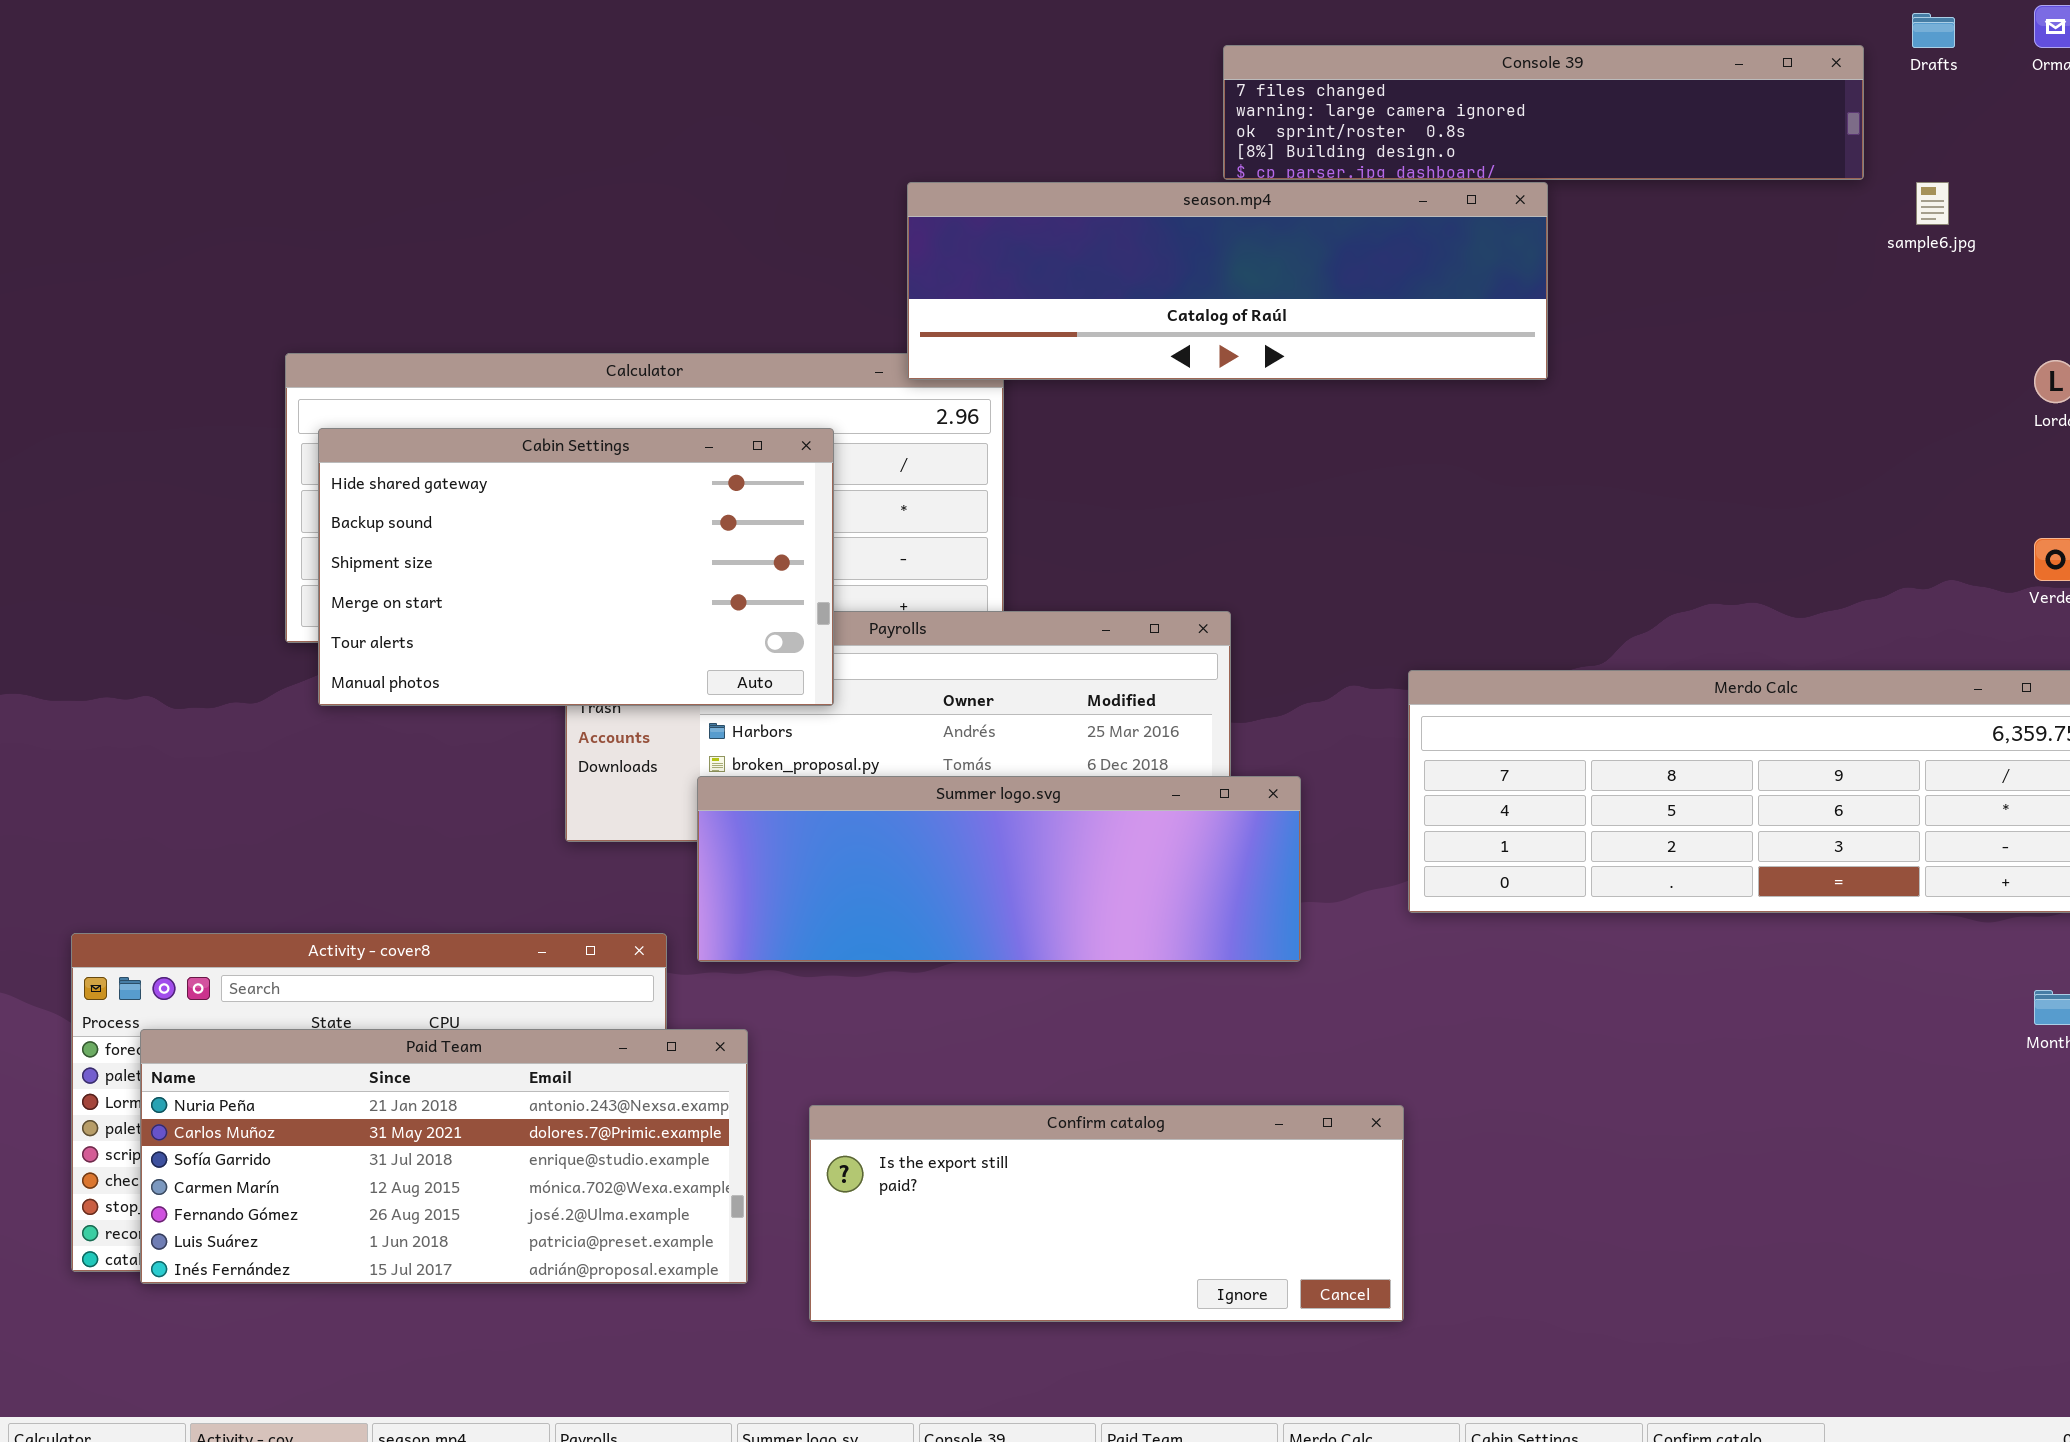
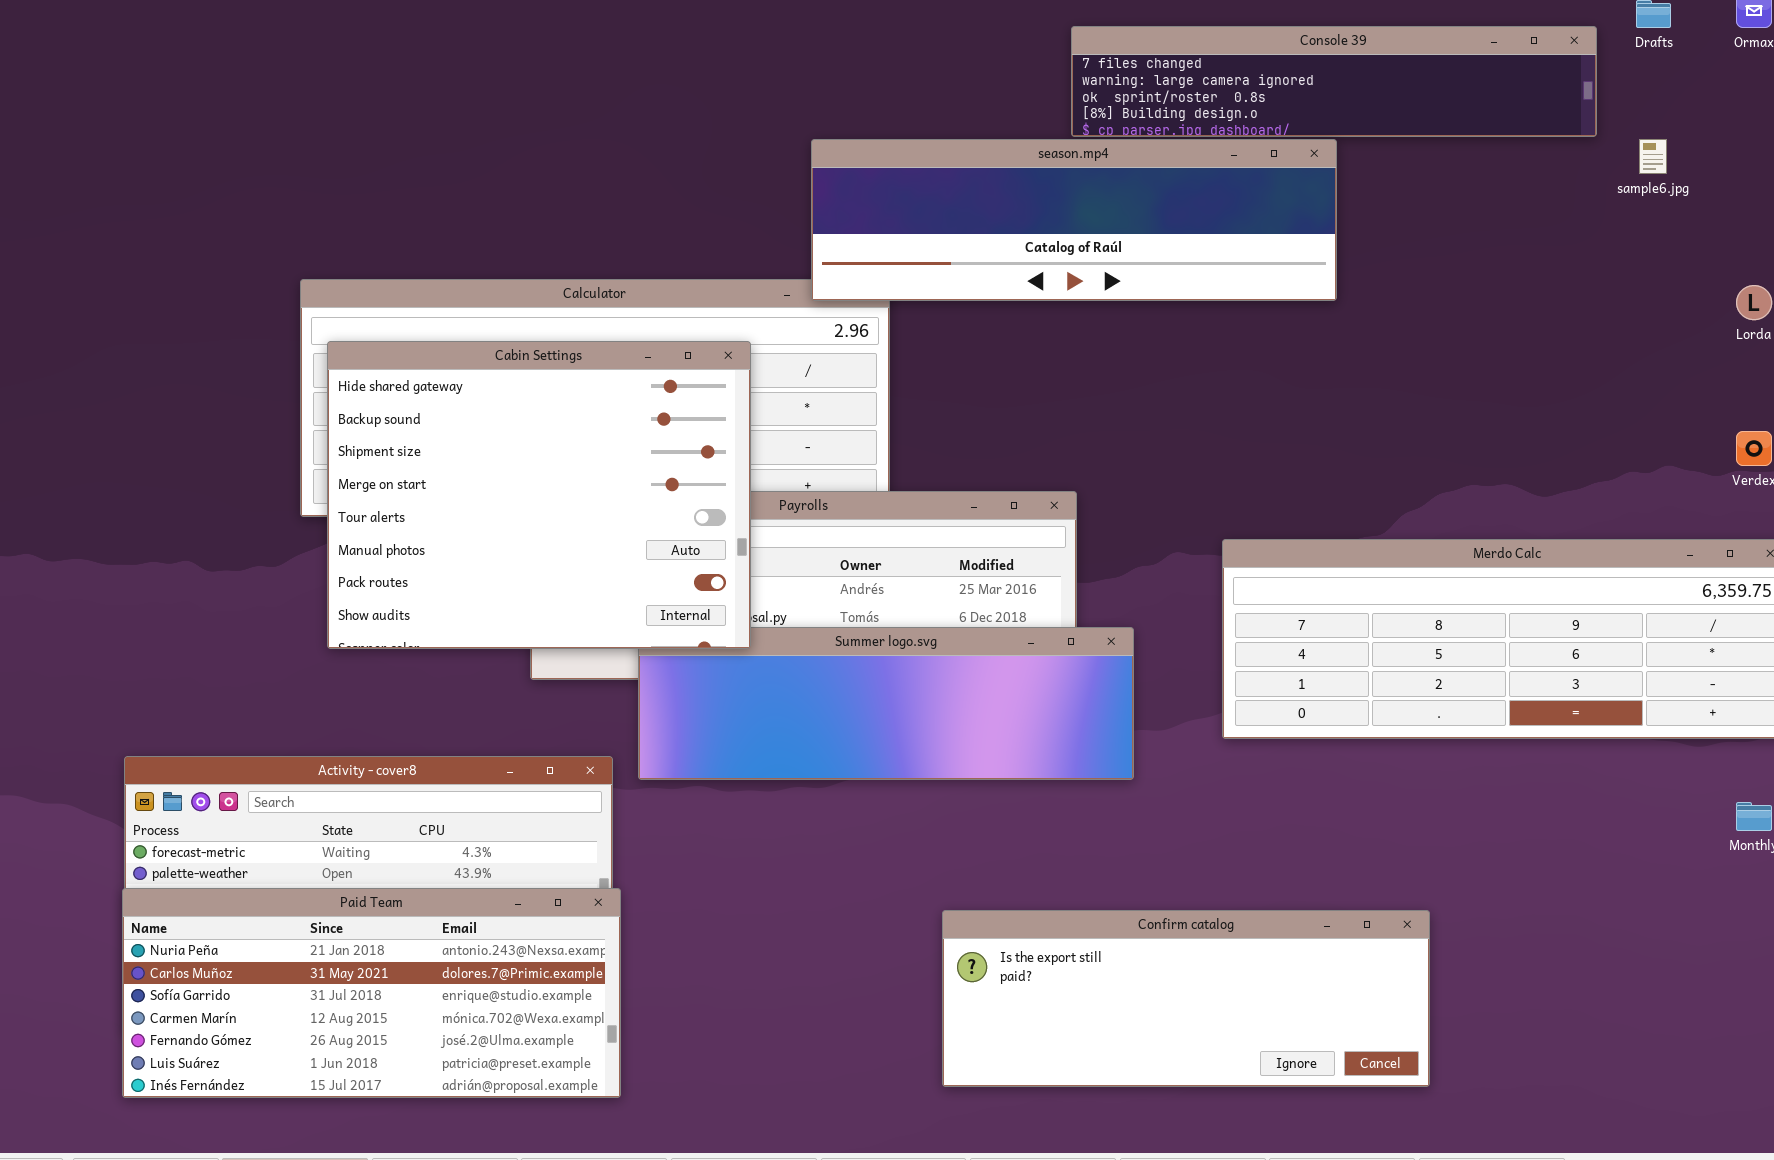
Cabin Settings: [318,428,834,706] -> [327,341,751,649], resized
Paid Team: [140,1029,748,1284] -> [122,888,621,1098], moved
Confirm catalog: [809,1105,1404,1322] -> [942,910,1430,1087], moved

